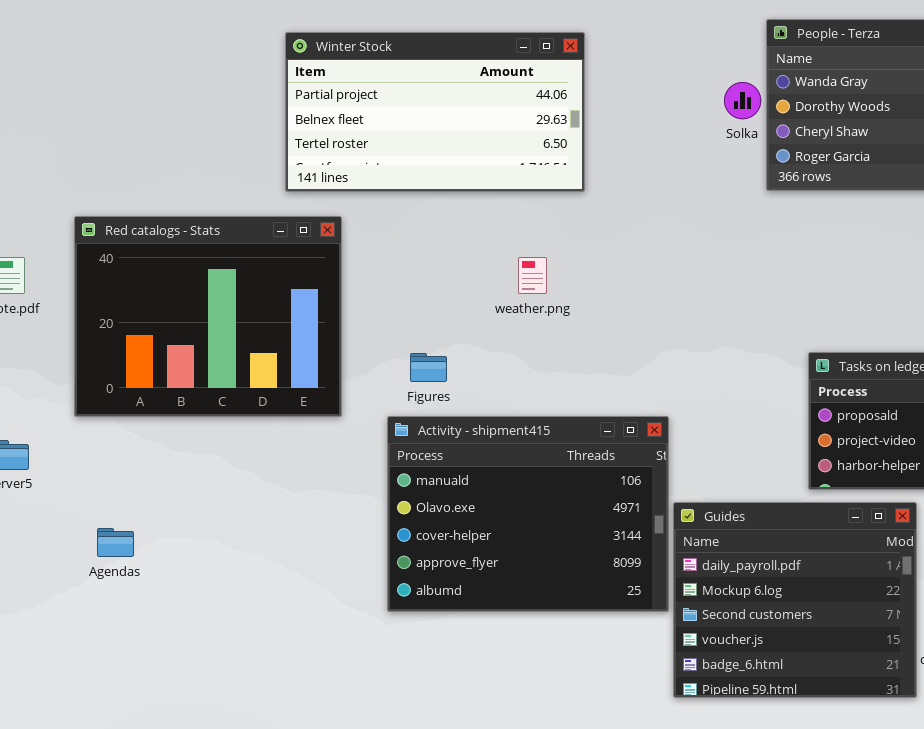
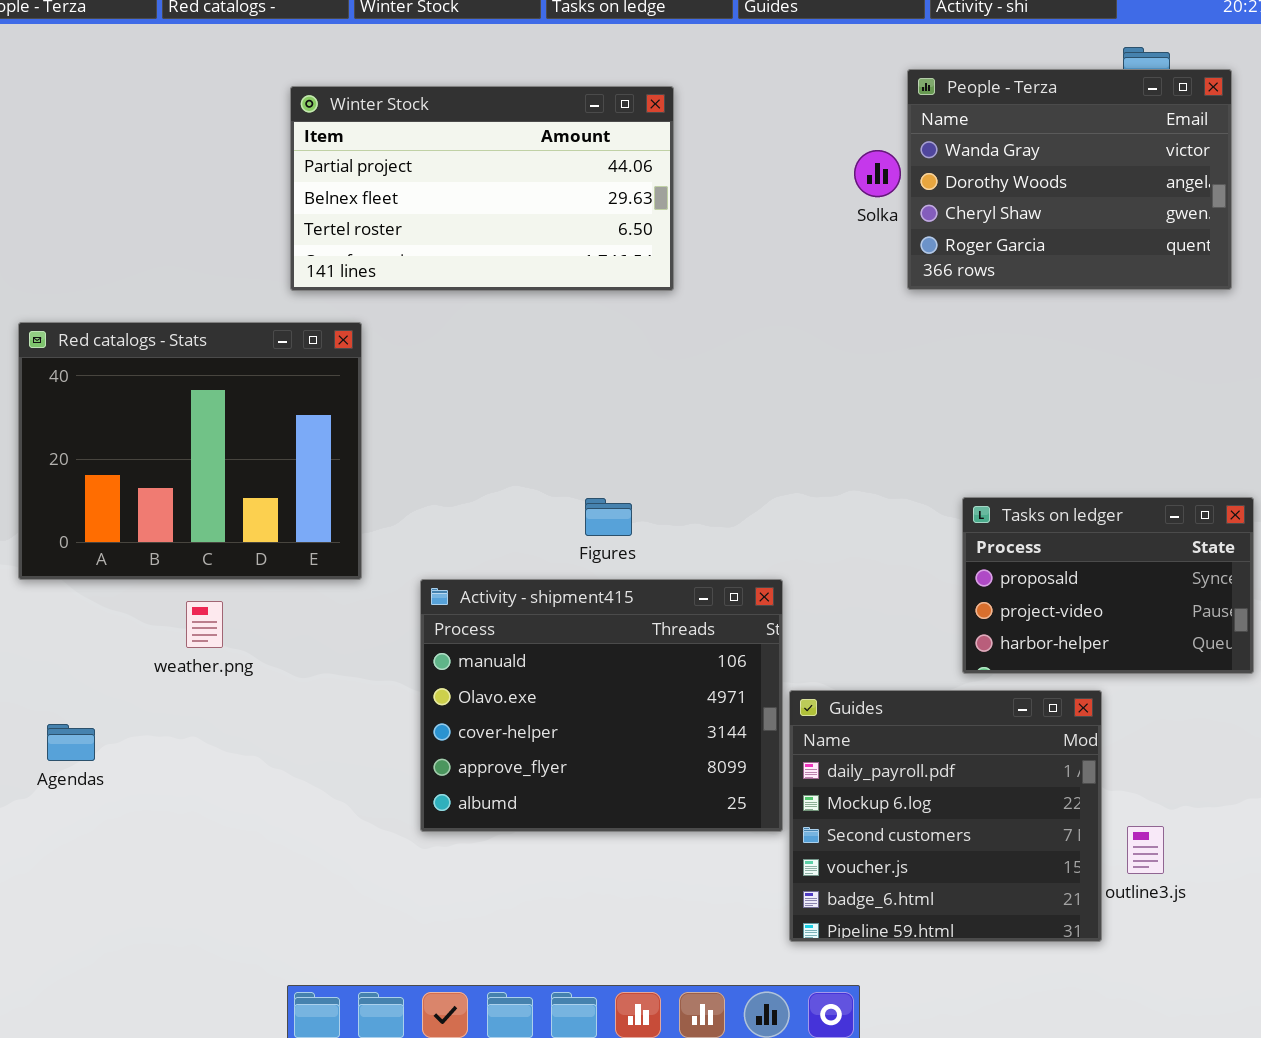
weather.png: [518,257,547,294] -> [186,601,223,648], moved
Figures: [410,353,447,382] -> [585,498,632,536], moved

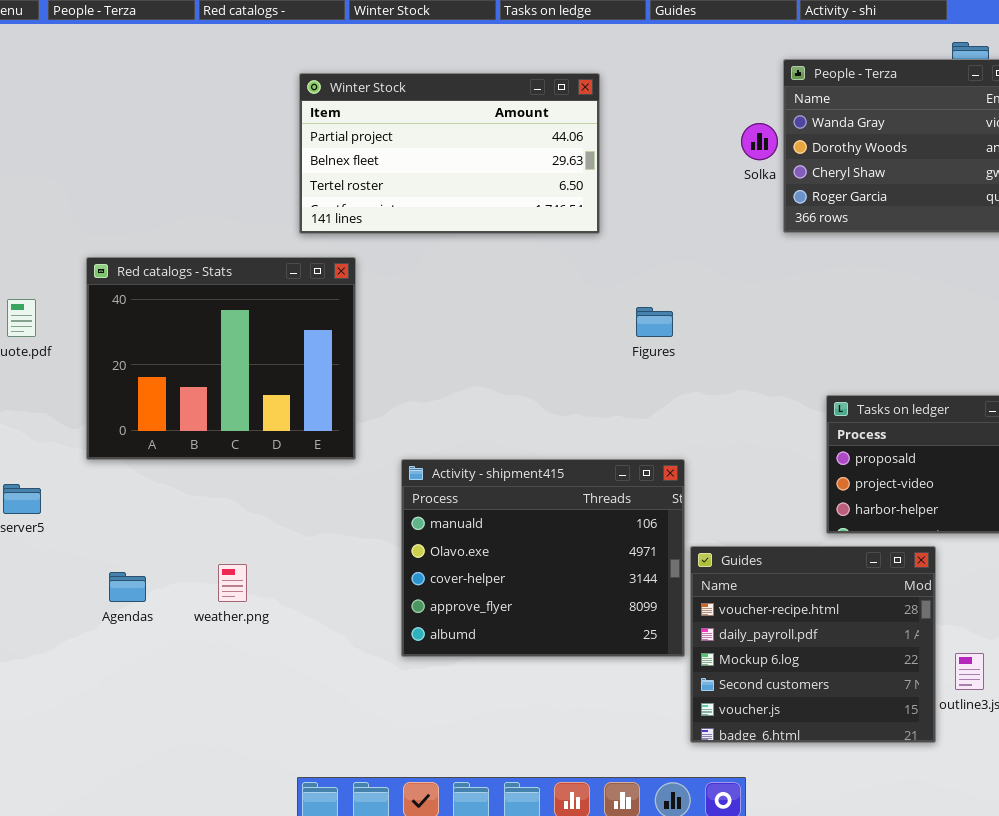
Figures: [585,498,632,536] -> [636,307,673,337], moved
weather.png: [186,601,223,648] -> [218,564,247,602], moved
Guides: [789,690,1102,942] -> [690,546,936,743], scrolled up 1 row

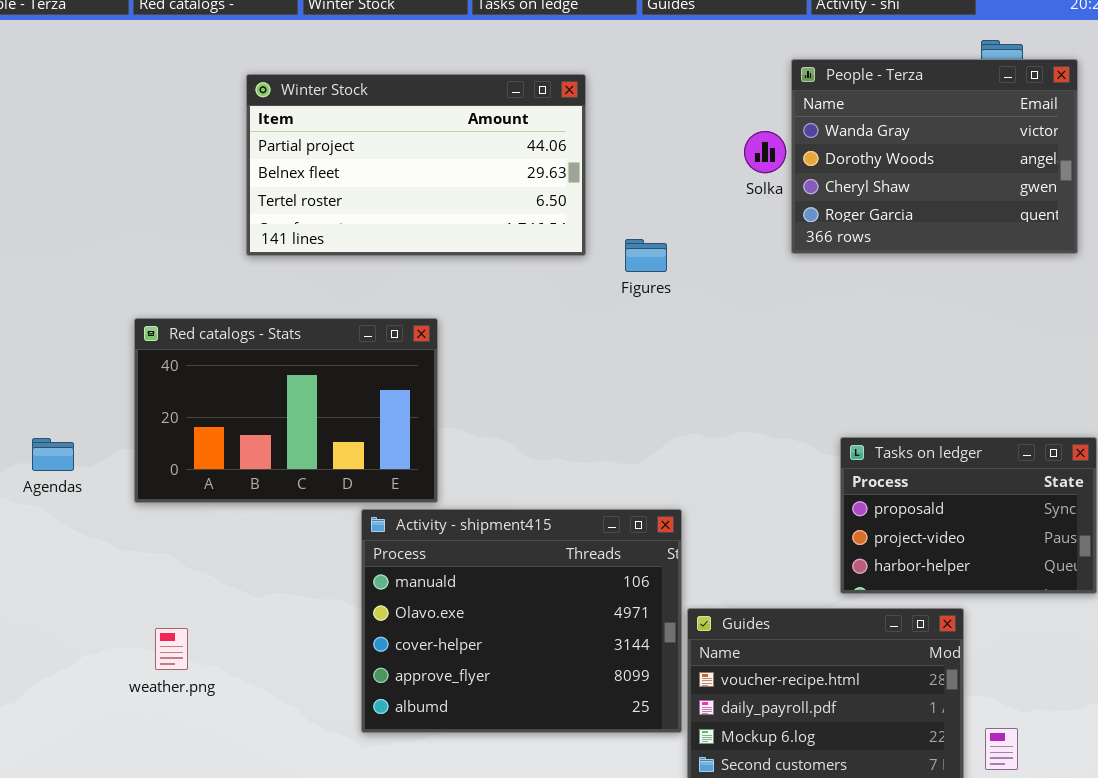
Red catalogs - Stats: [86,257,356,460] -> [134,318,438,503], moved, resized
Figures: [636,307,673,337] -> [625,239,667,272], moved
Agendas: [109,572,146,602] -> [32,438,74,471], moved

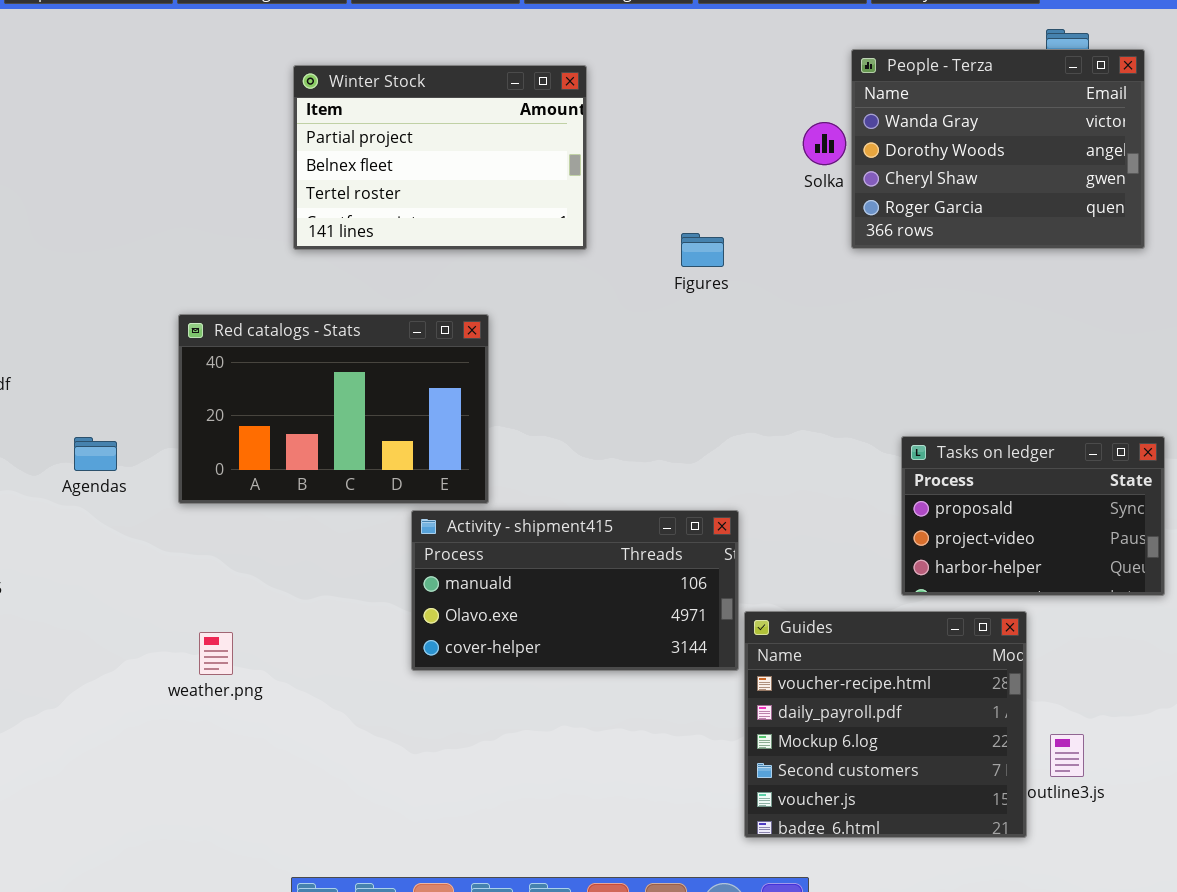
Winter Stock: [246,74,586,256] -> [293,65,587,250], resized
Activity - shipment415: [361,509,682,733] -> [411,510,739,671], resized

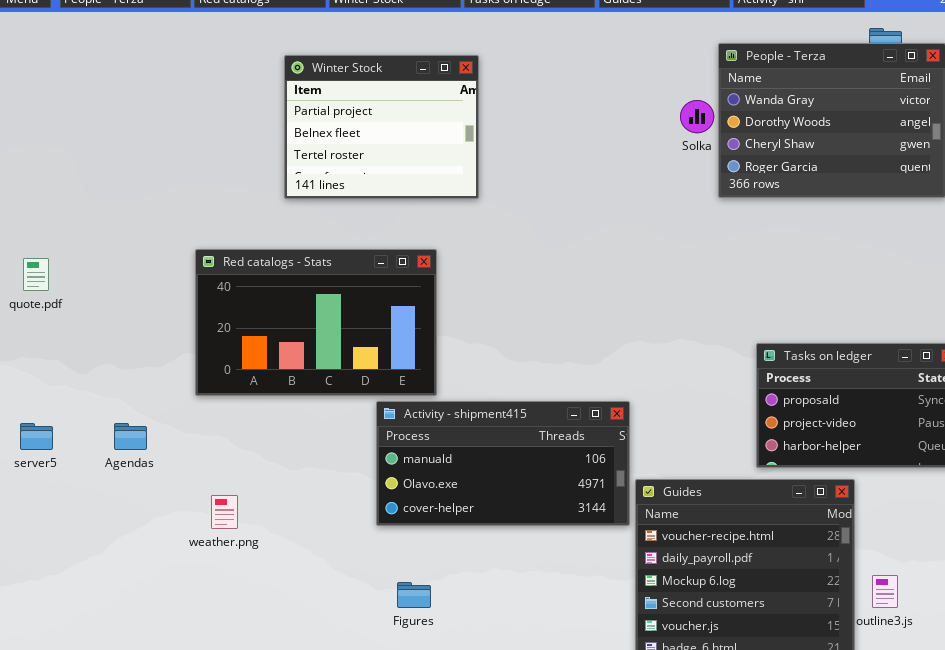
Winter Stock: [293,65,587,250] -> [284,55,479,199], resized
Figures: [681,233,724,267] -> [397,582,431,608], moved
Agendas: [74,437,117,471] -> [114,423,147,450], moved

